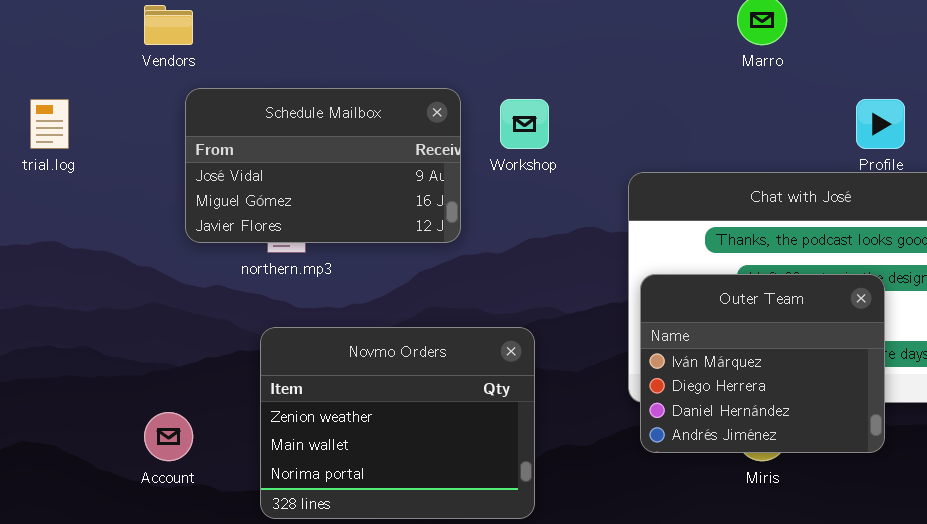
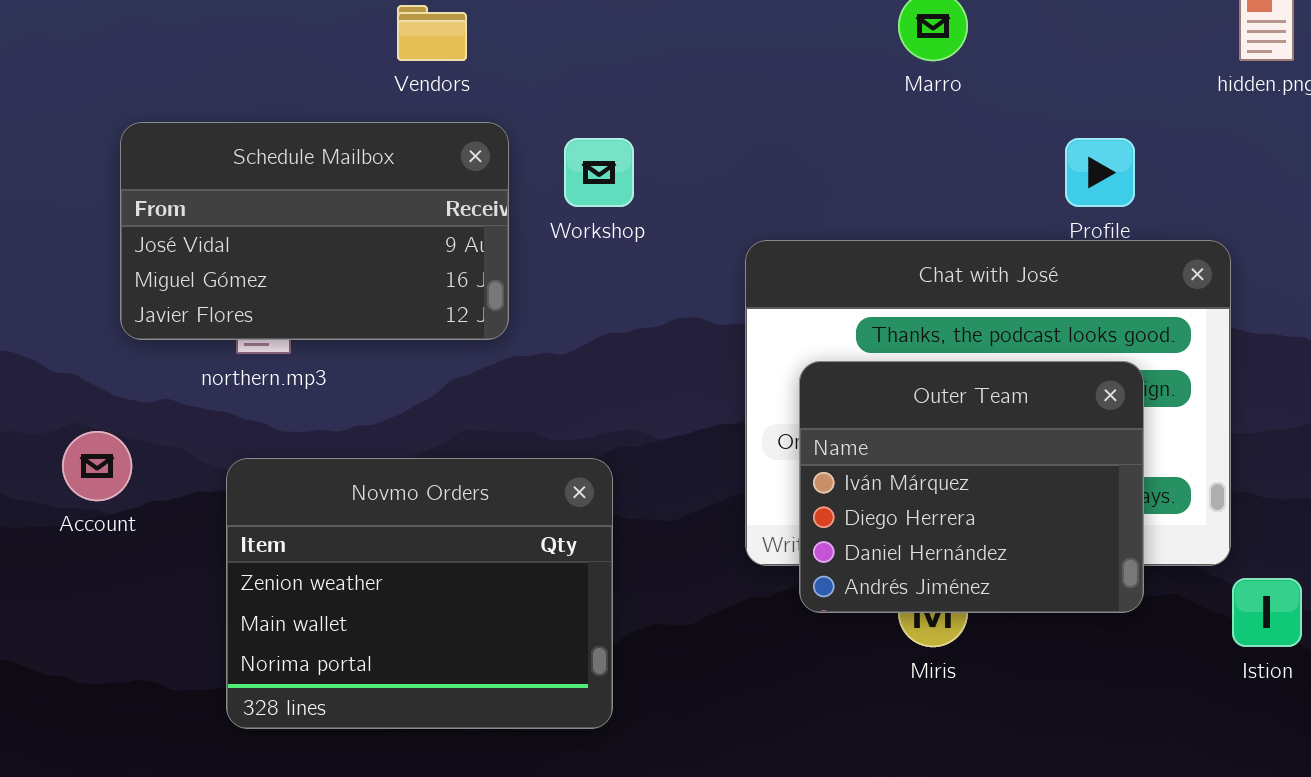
Vendors: [144,5,193,45] -> [397,5,467,61], moved
Outer Team: [640,274,885,453] -> [799,361,1144,613], moved
Account: [144,412,193,461] -> [62,431,132,501], moved

